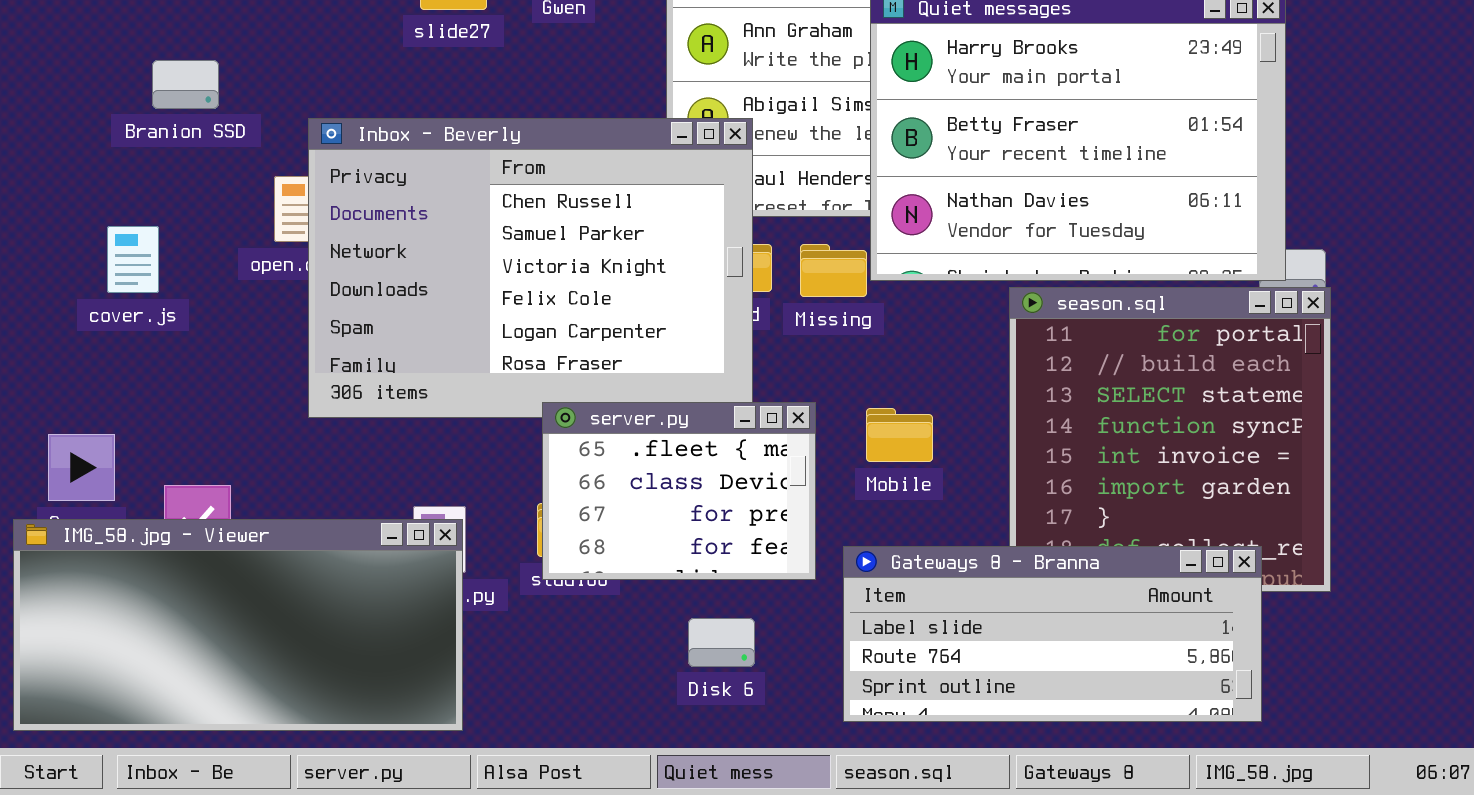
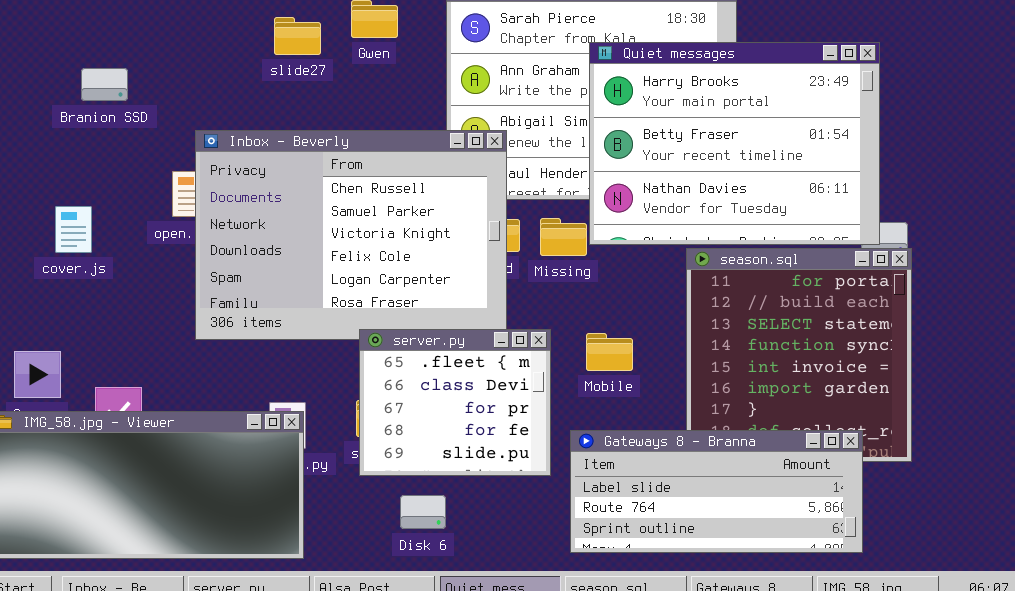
Branion SSD: [152,60,219,109] -> [81,68,128,101], moved
server.py: [542,402,816,580] -> [359,329,551,476], resized
Disk 6: [688,618,755,667] -> [400,495,446,529], moved

